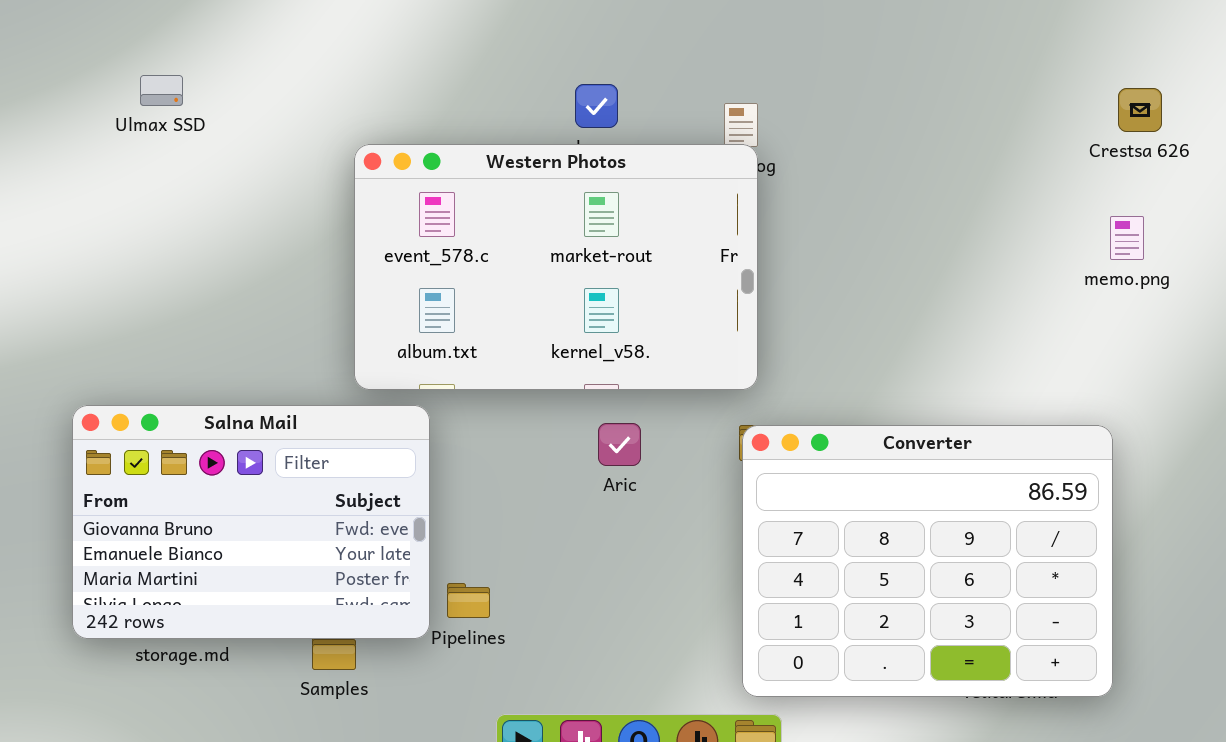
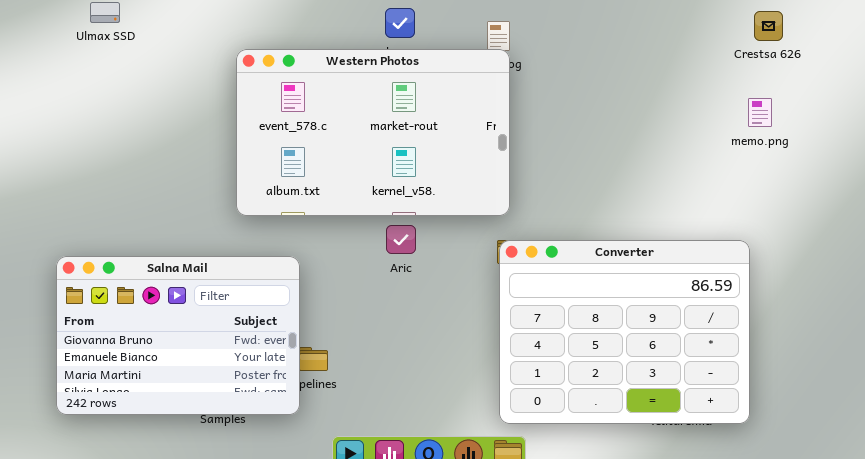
Salna Mail: [72,405,430,639] -> [56,256,300,415], moved
Aric: [598,423,641,466] -> [386,225,416,254], moved

